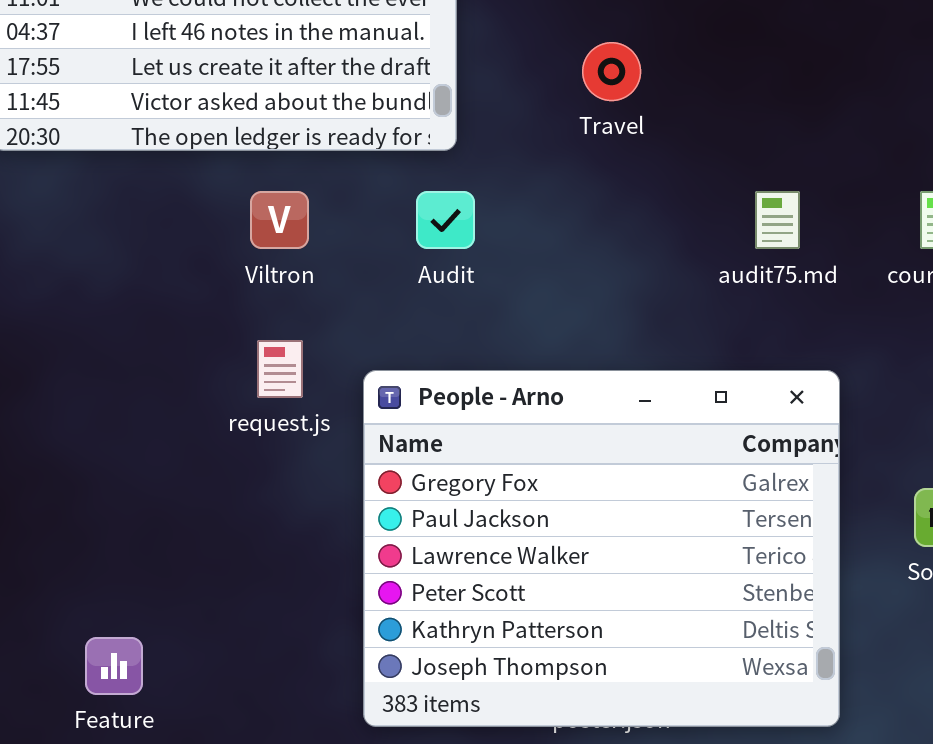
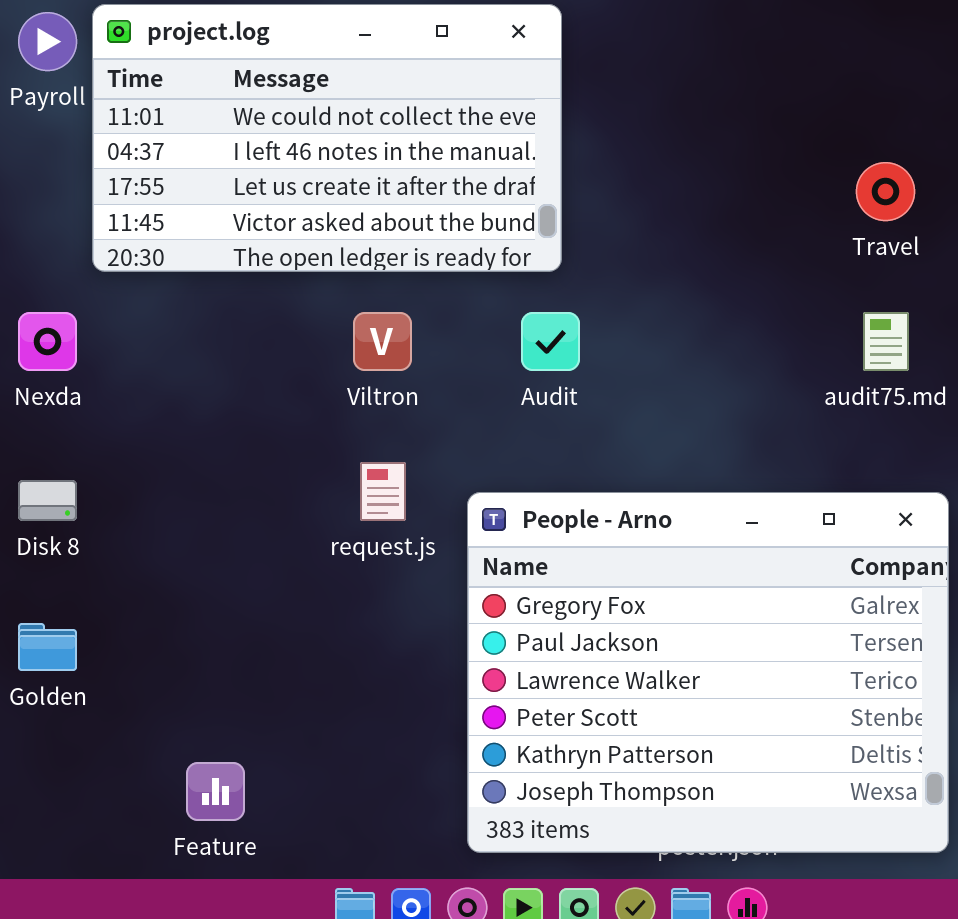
Travel: [582,42,641,101] -> [856,162,915,221], moved

